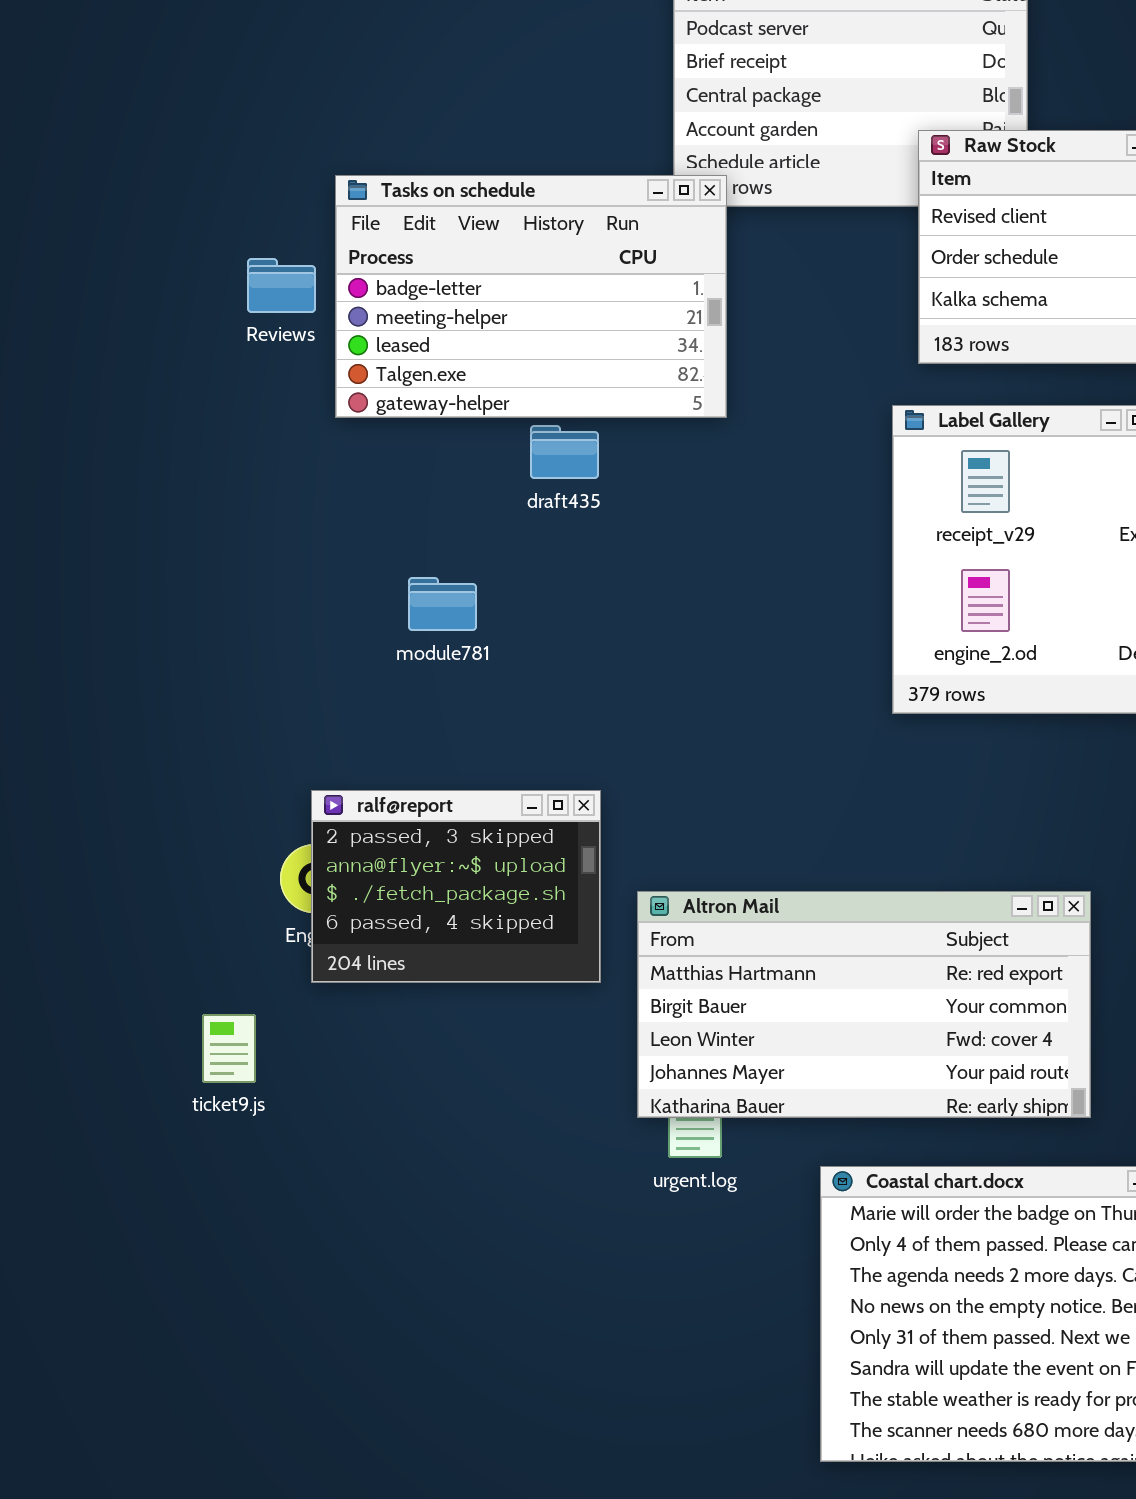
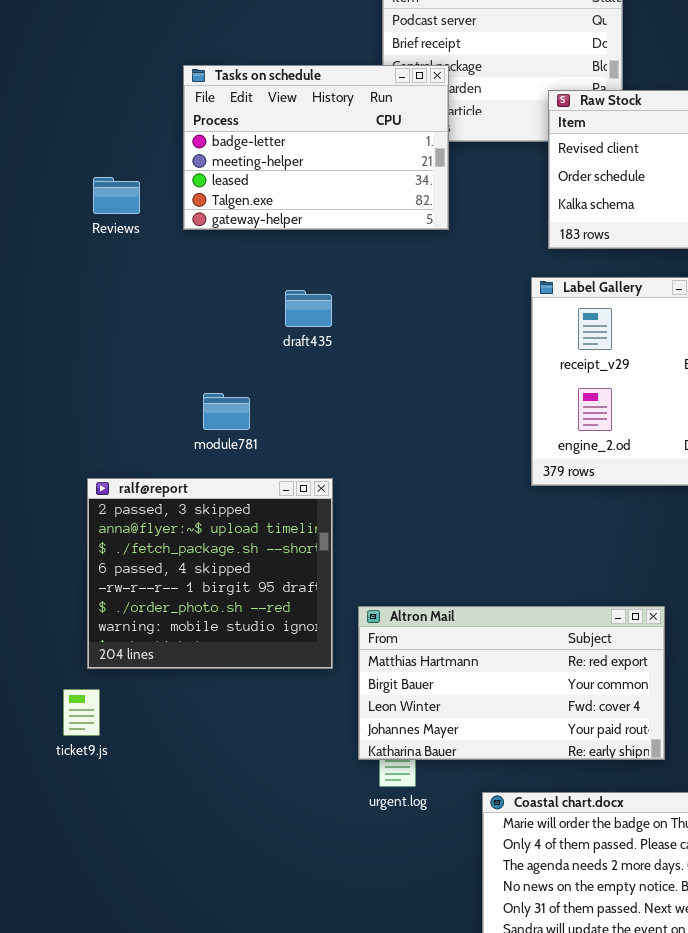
Tasks on schedule: [335,175,727,418] -> [183,65,449,230], moved
ralf@report: [311,790,601,983] -> [87,478,333,669], resized

